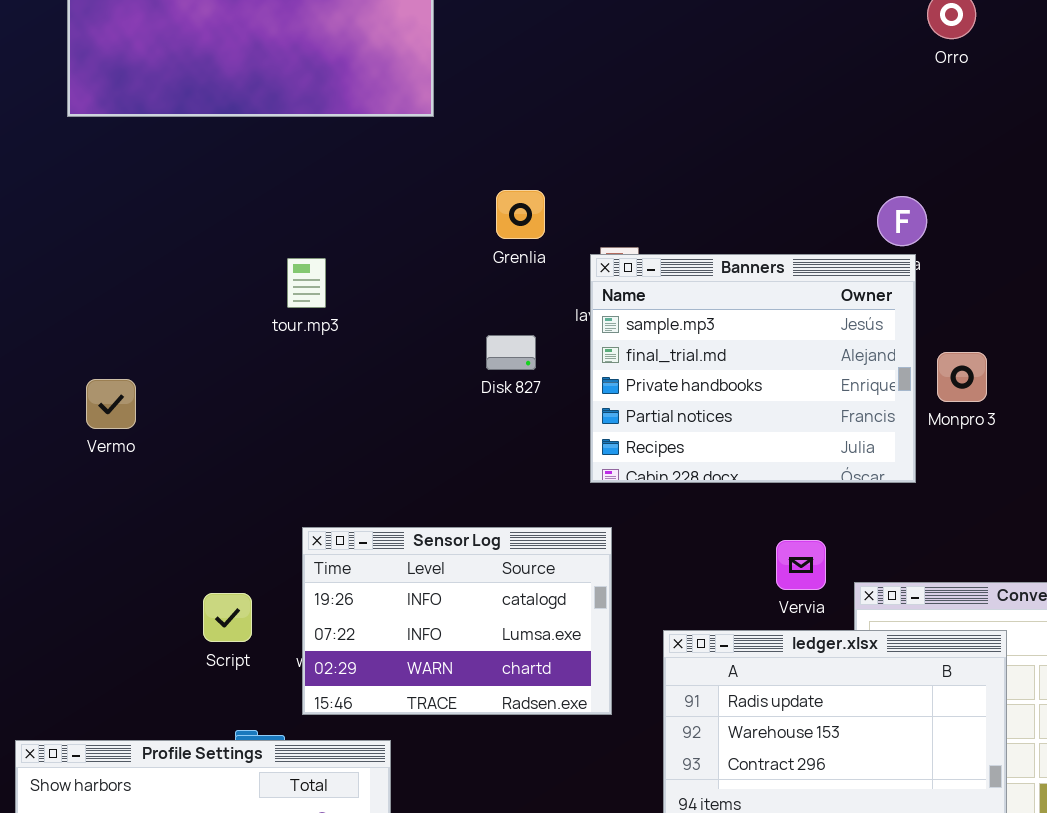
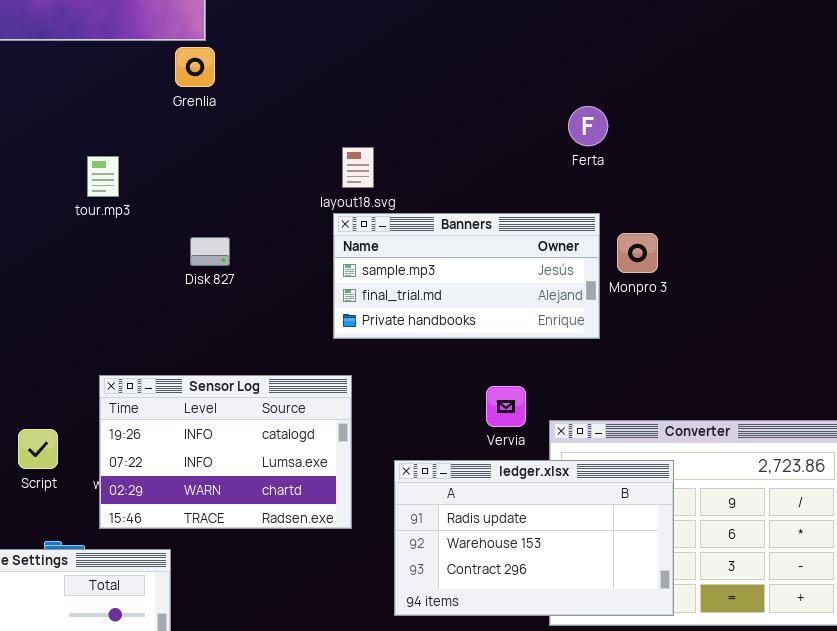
Grenlia: [496,190,545,239] -> [175,47,215,87], moved
Banners: [590,254,916,483] -> [333,213,600,339], resized
Disk 827: [486,335,536,370] -> [190,237,230,266], moved

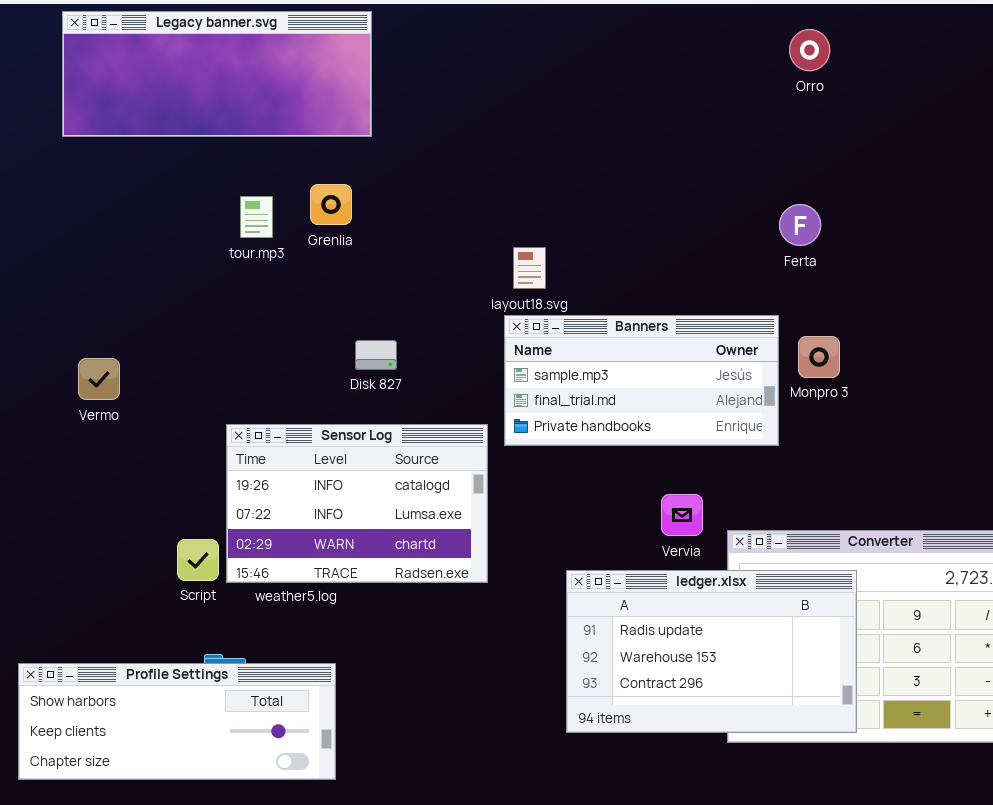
Grenlia: [175,47,215,87] -> [310,184,352,225], moved
Ferta: [568,106,608,146] -> [779,204,821,246], moved
tour.mp3: [87,156,119,197] -> [240,196,273,238], moved
Sensor Log: [99,375,352,529] -> [226,424,488,583], moved

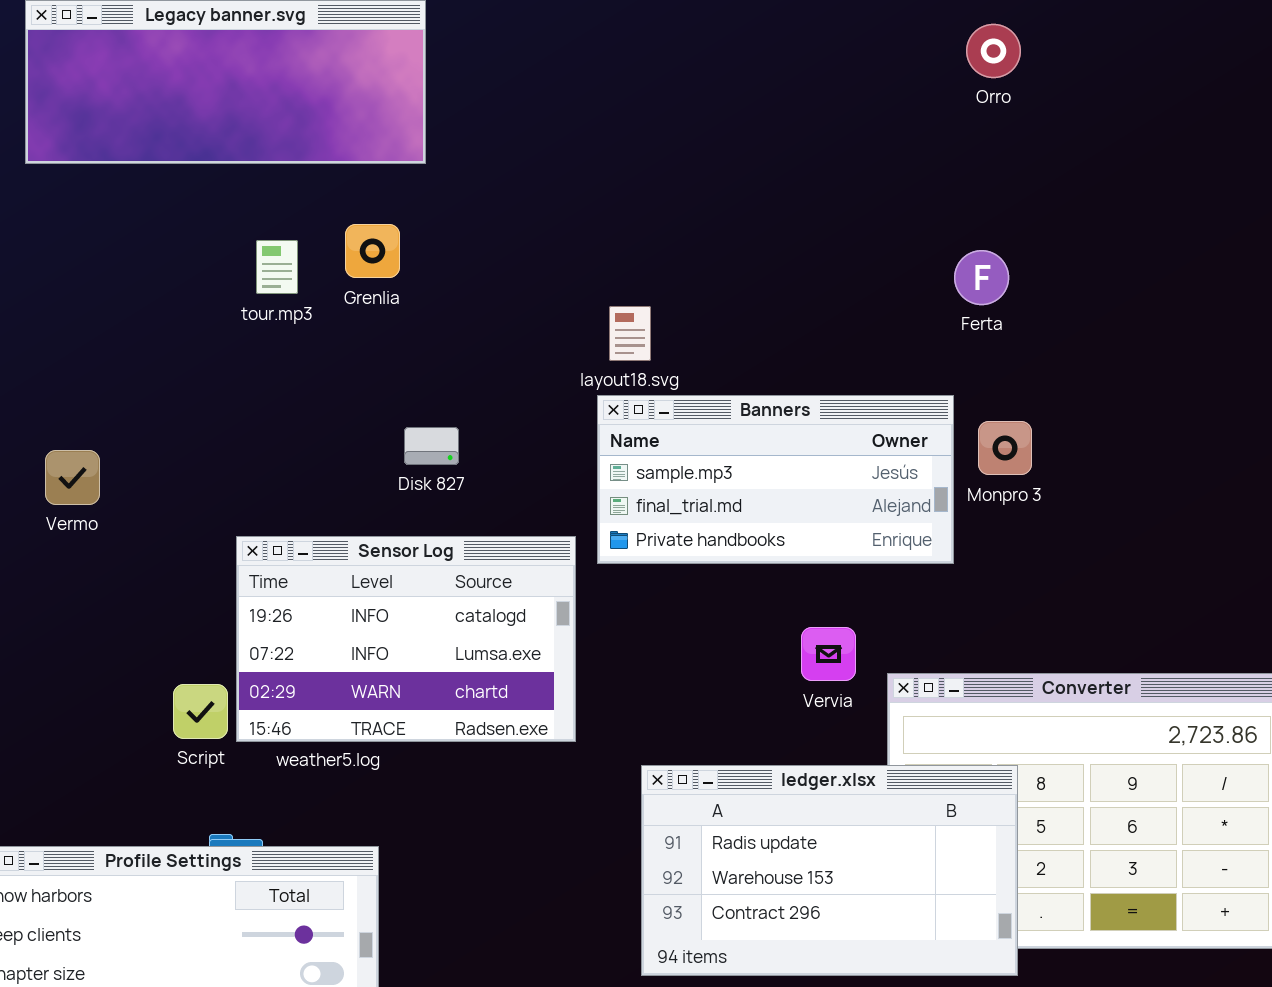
ledger.xlsx: [566,570,857,733] -> [641,765,1018,976], moved

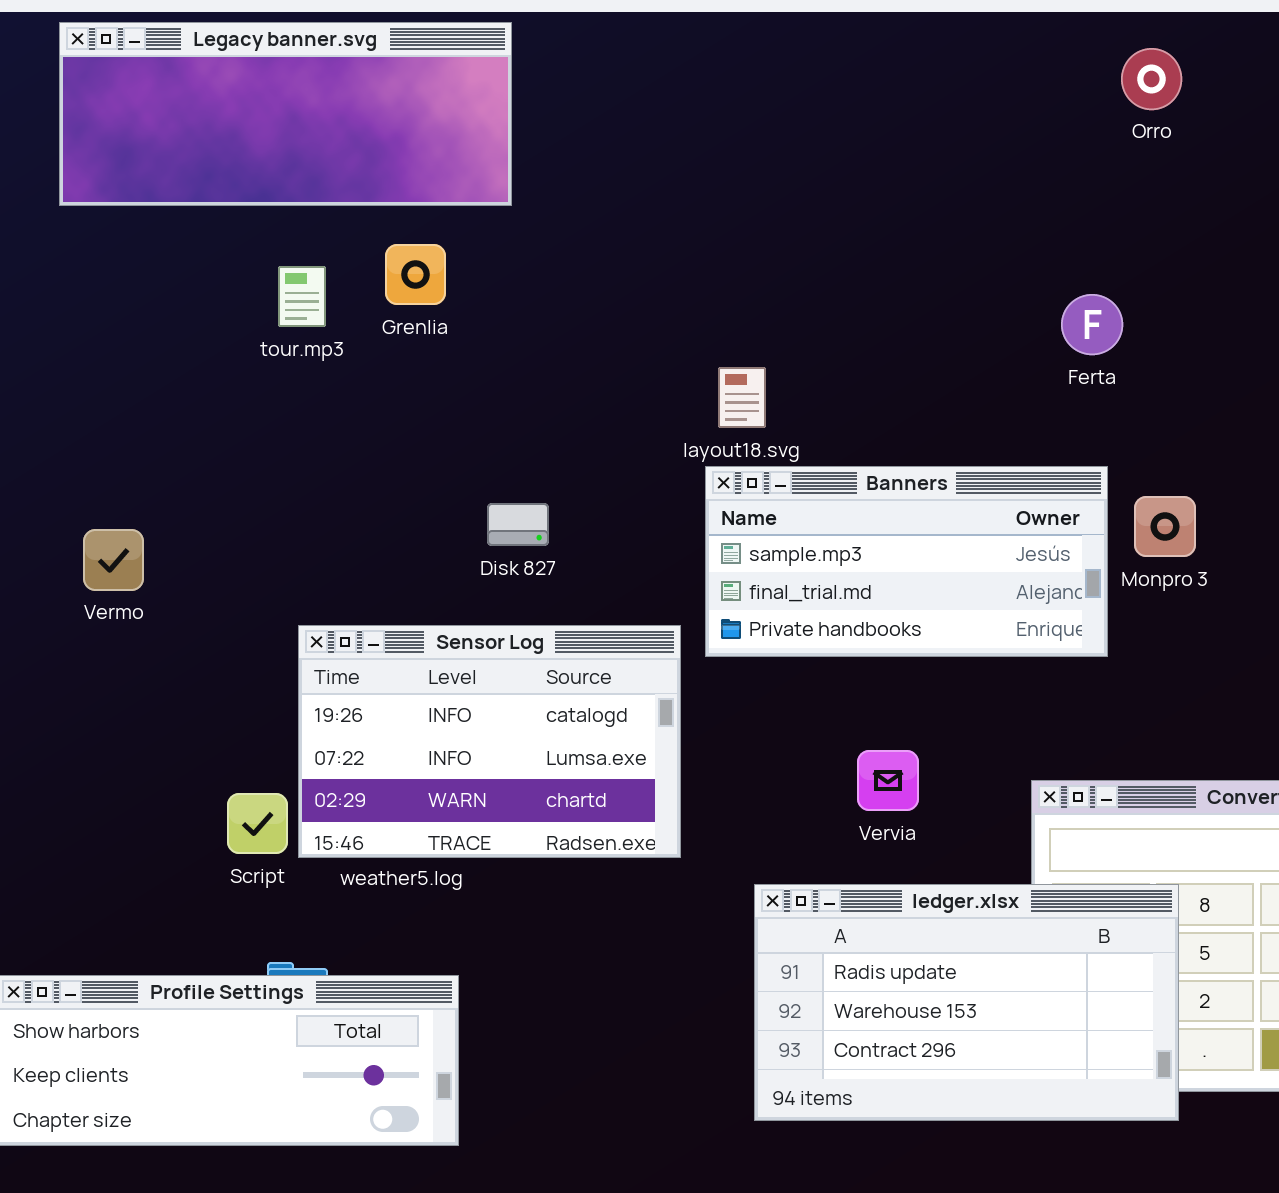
Grenlia: [345,224,400,278] -> [385,244,446,305], moved
tour.mp3: [256,240,298,294] -> [278,266,326,327], moved
Ferta: [954,250,1009,305] -> [1061,294,1123,355], moved
Vervia: [801,627,856,681] -> [857,750,919,811], moved

